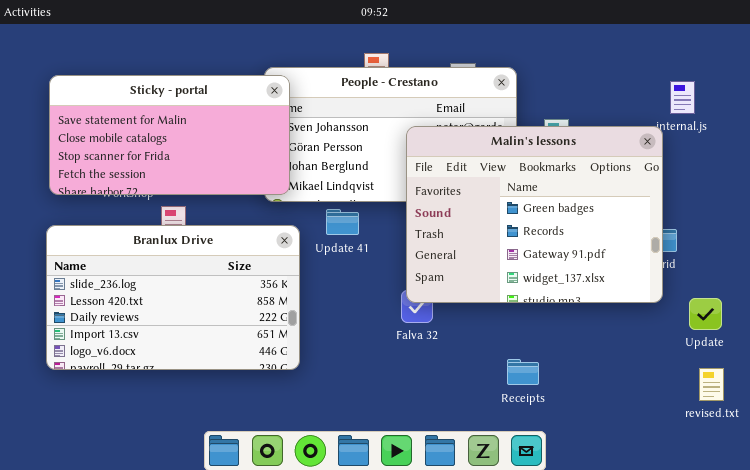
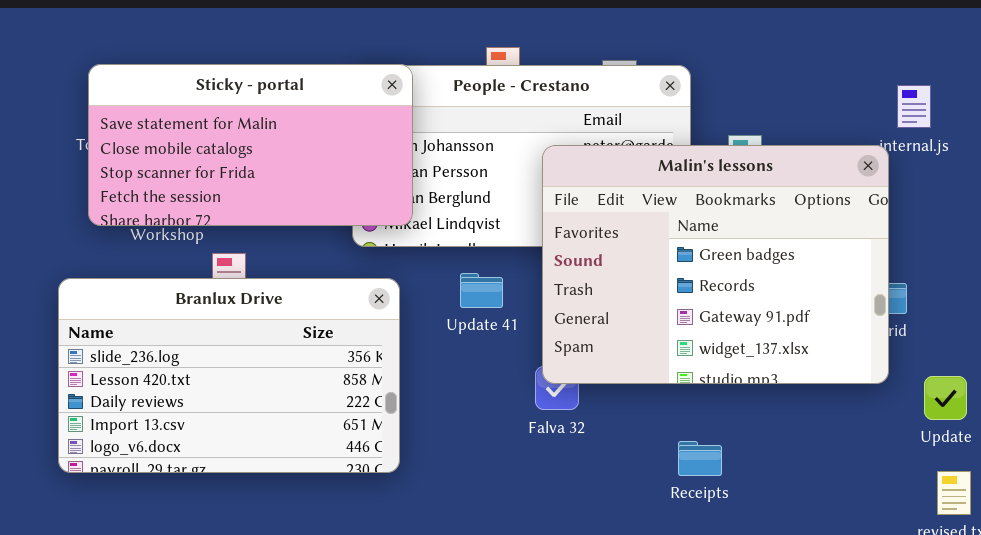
Sticky - portal: [49,75,290,195] -> [88,64,413,226], moved
Update 41: [326,209,359,235] -> [460,273,503,308], moved
Receipts: [507,359,539,385] -> [678,441,722,476], moved

